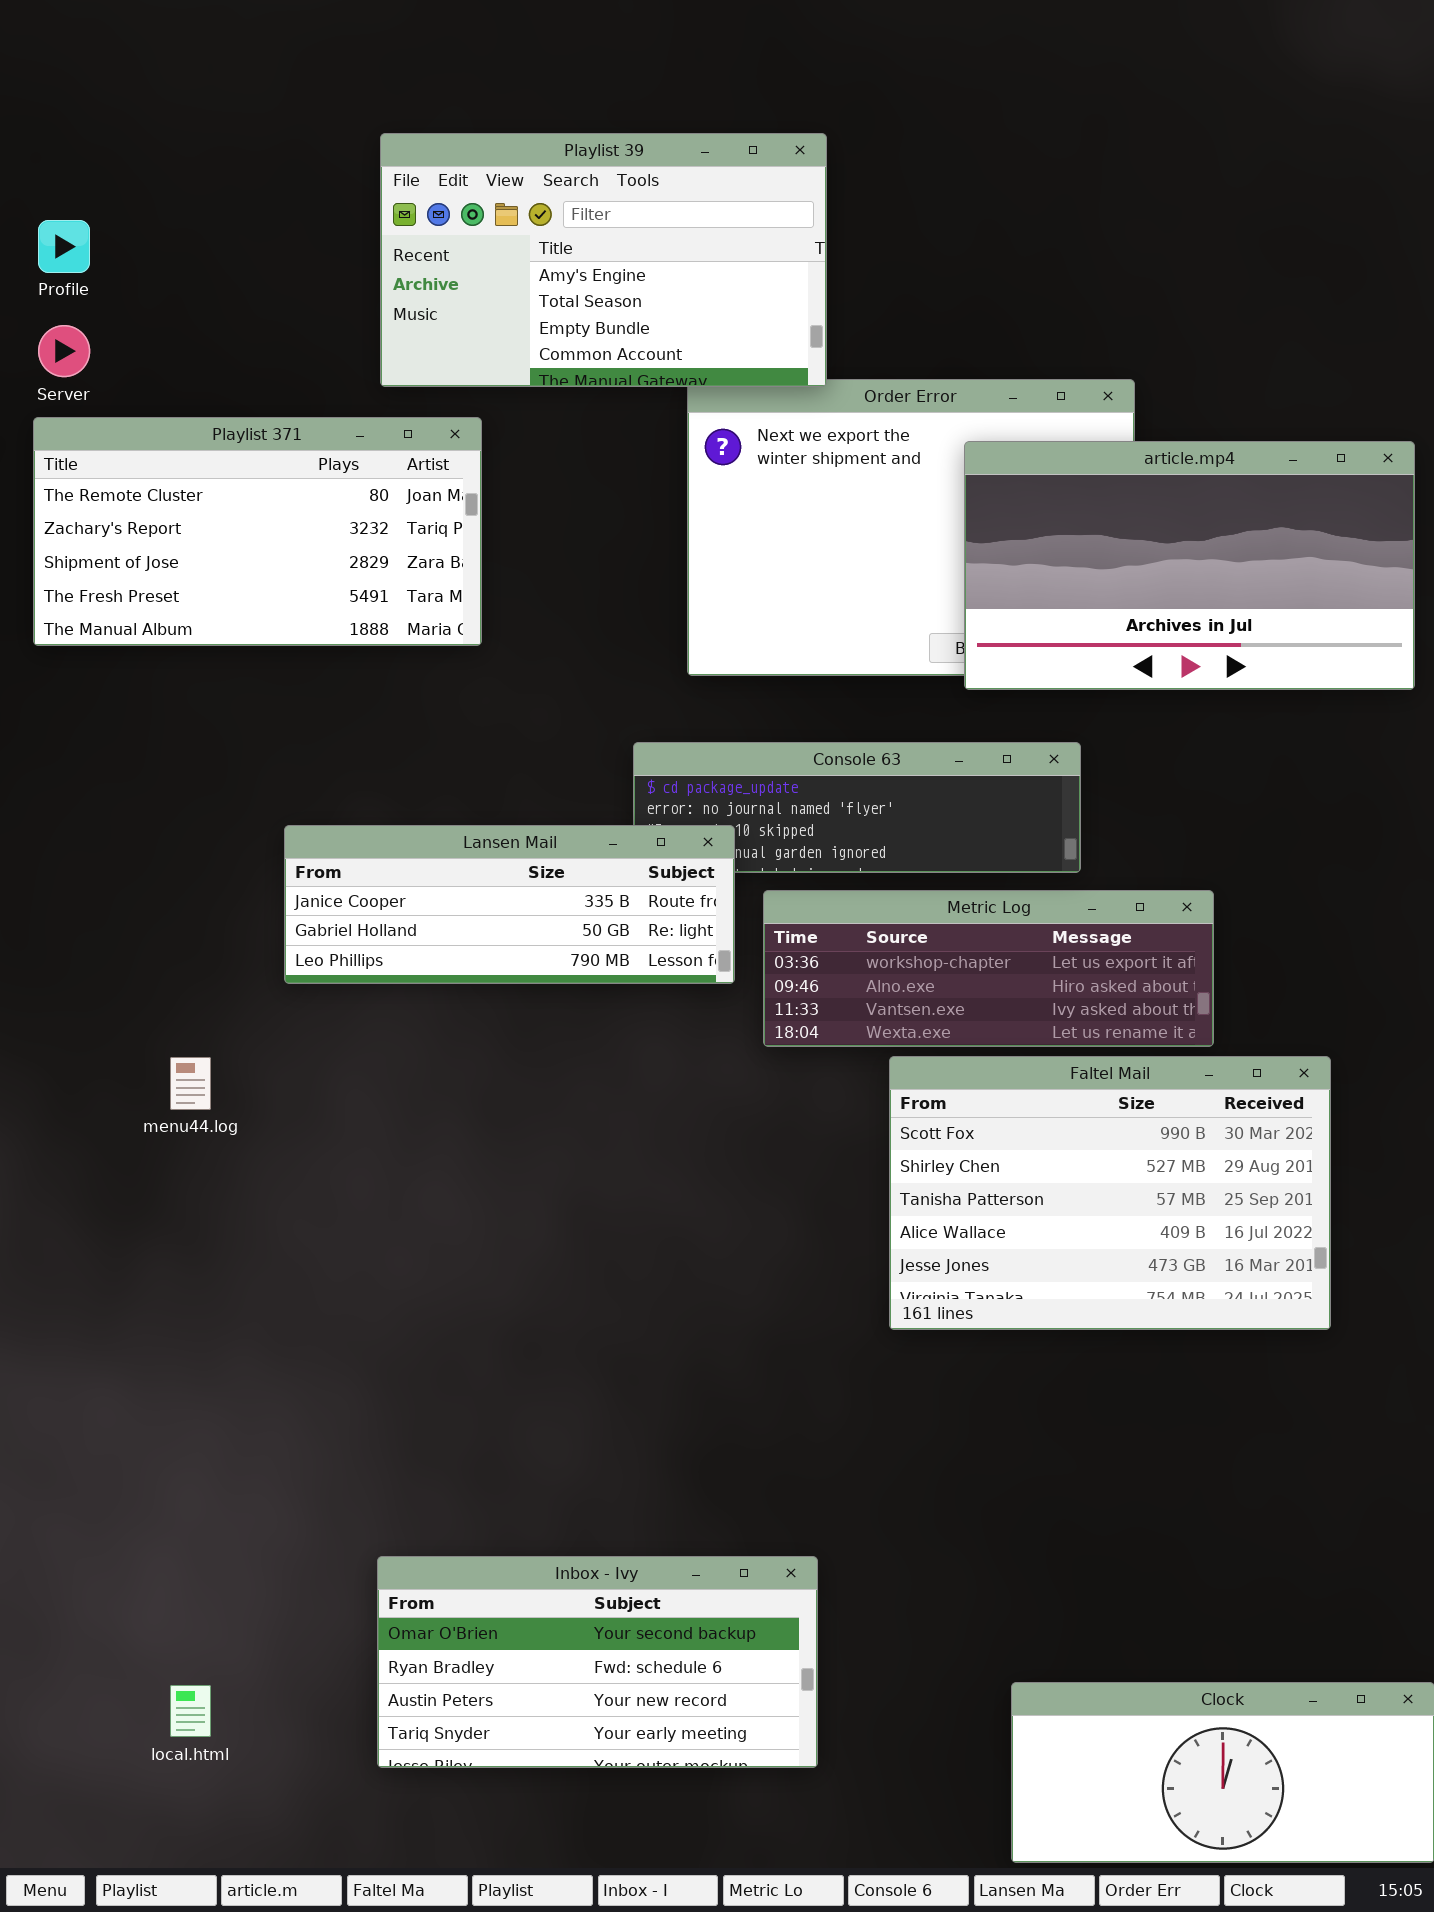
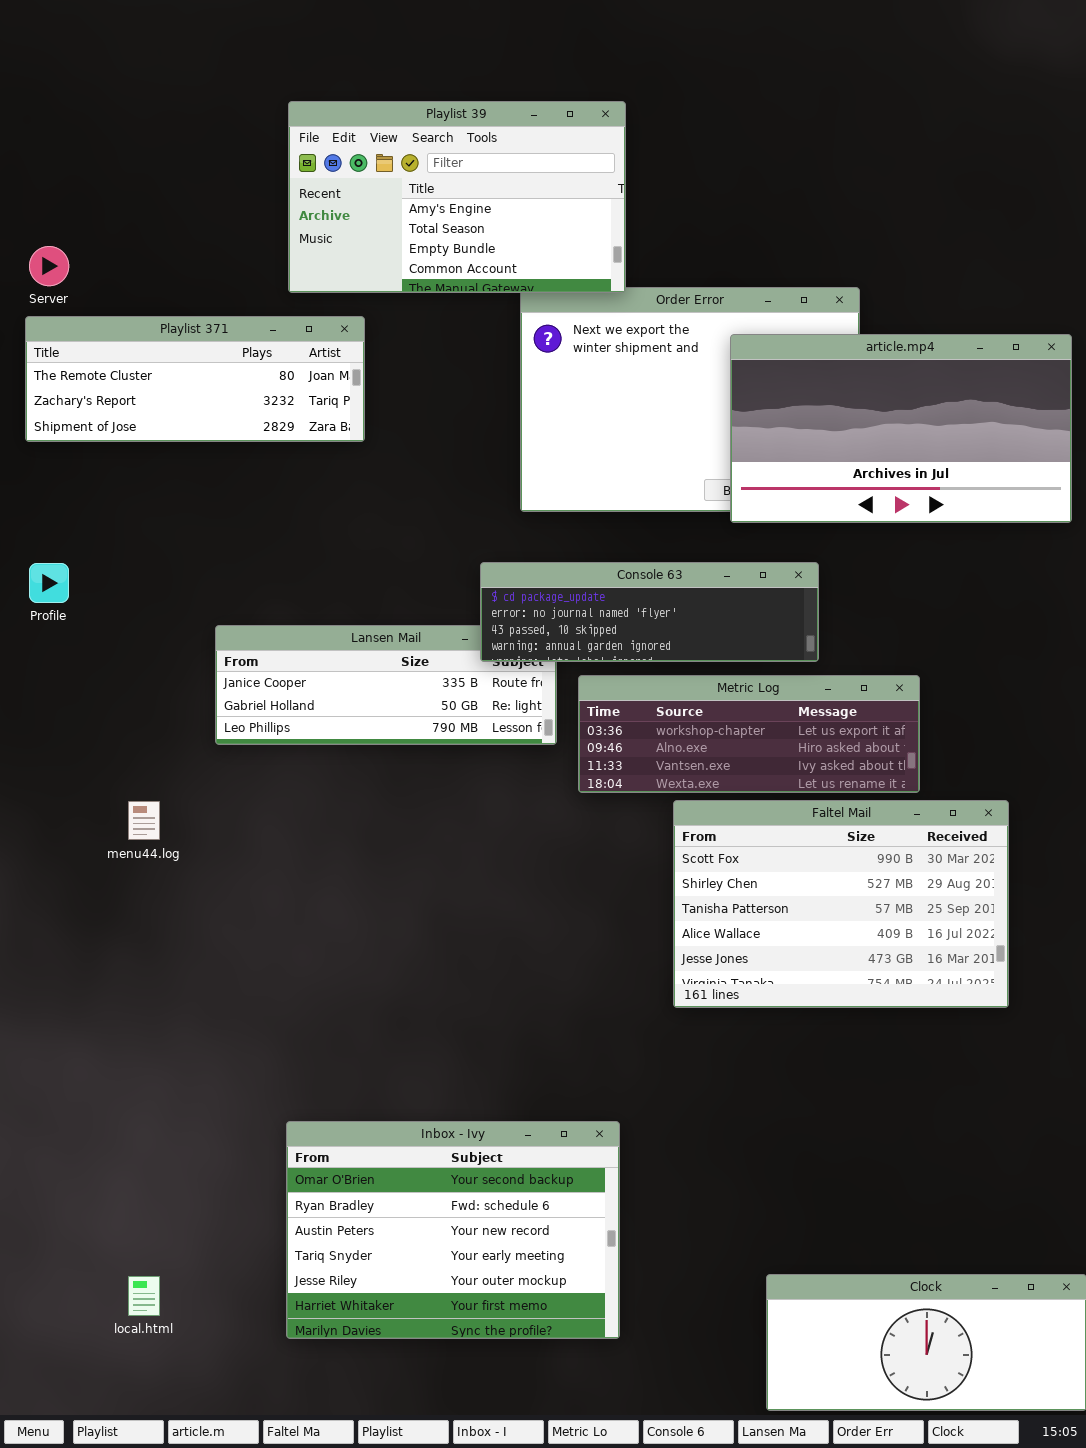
Profile: [38,220,90,273] -> [29,563,69,603], moved
Playlist 371: [33,417,482,646] -> [25,316,365,442], resized
Console 63: [633,742,1081,873] -> [480,562,819,662], raised
Inbox - Ivy: [377,1556,818,1768] -> [286,1121,620,1339], resized

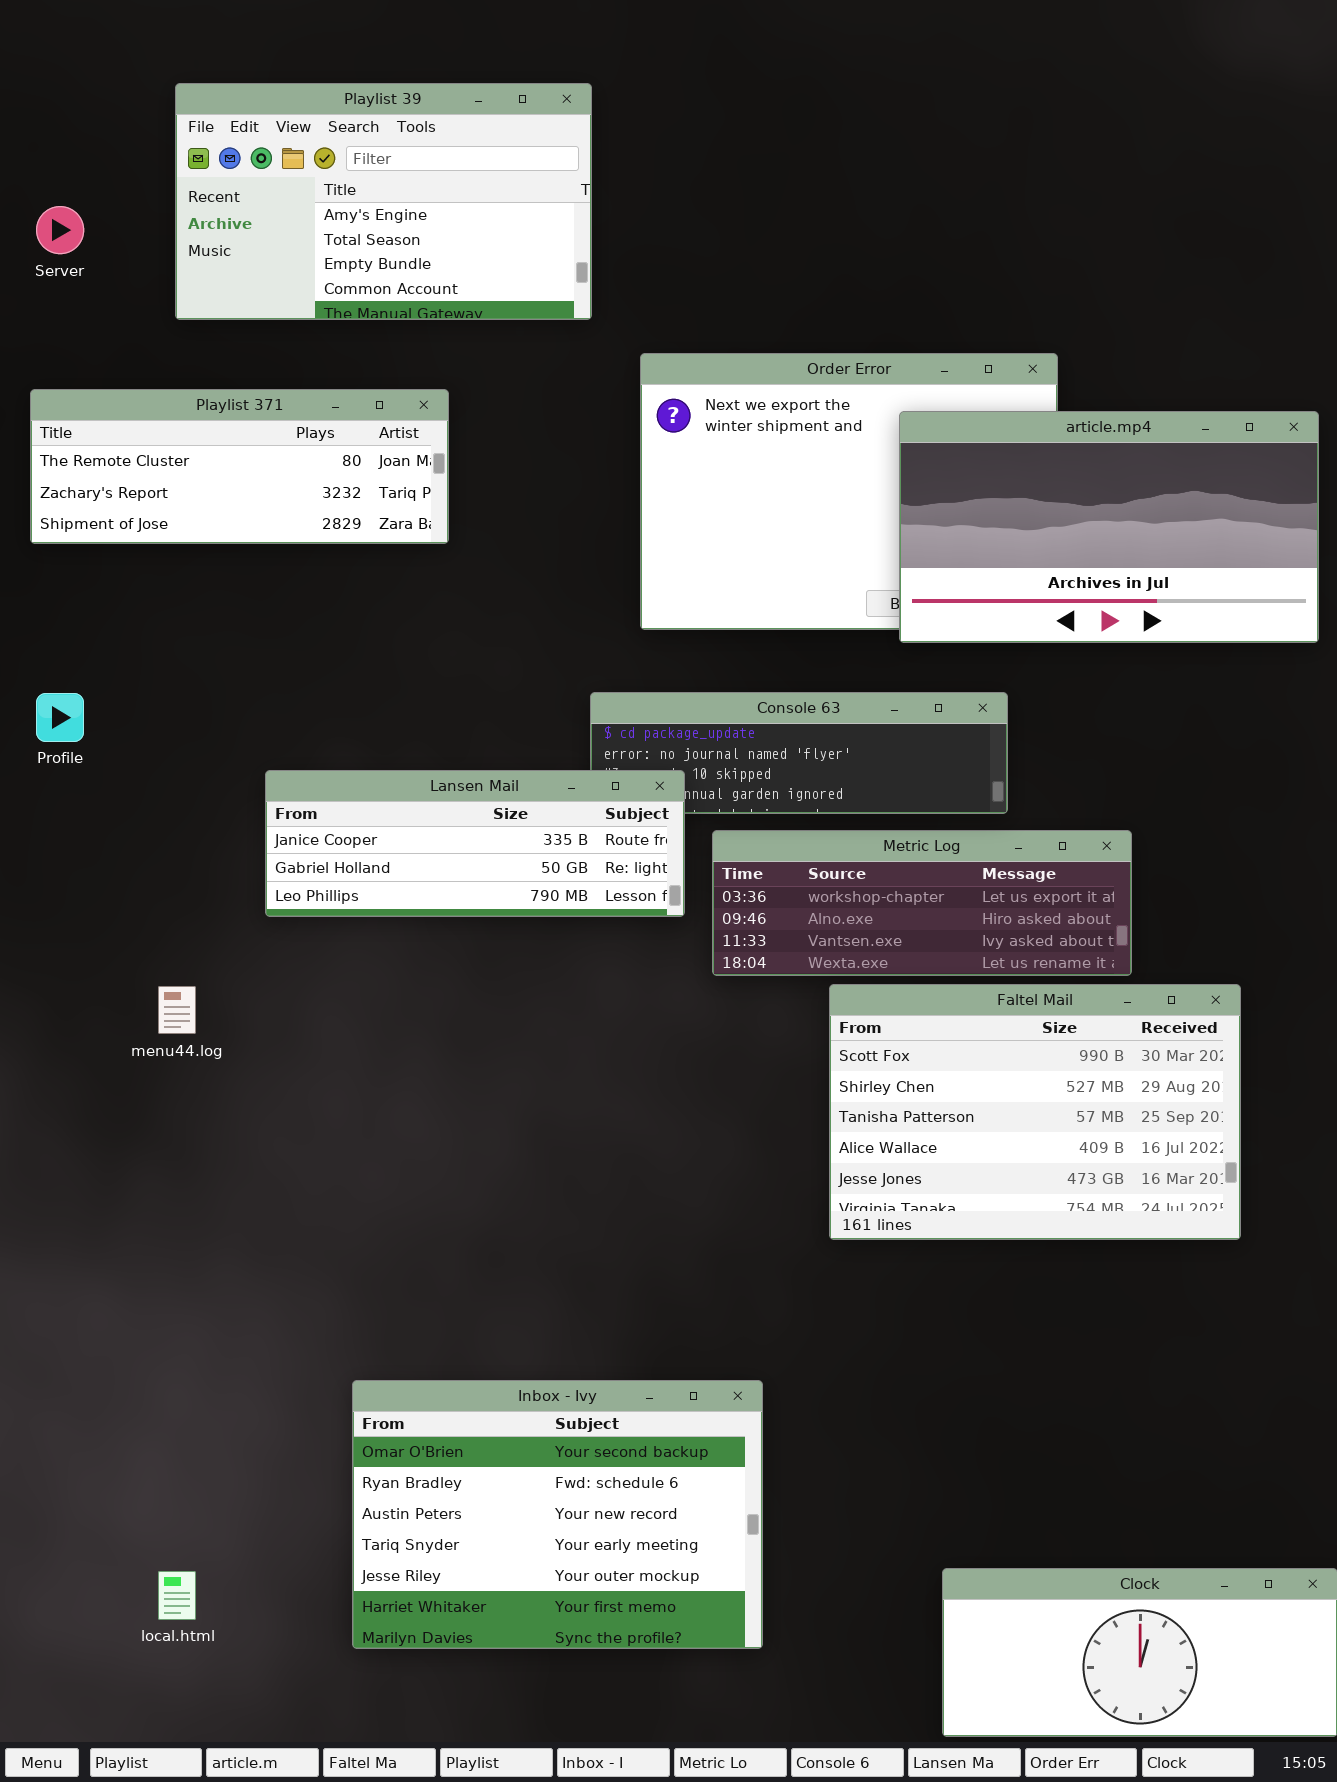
Playlist 39: [288,101,626,293] -> [175,83,592,320], moved
Server: [29,246,69,286] -> [36,206,84,254], moved
Lansen Mail: [215,625,557,745] -> [265,770,685,917], raised

